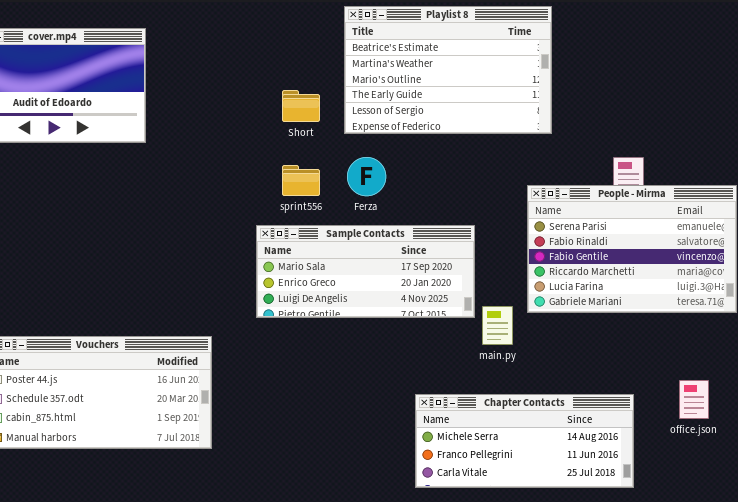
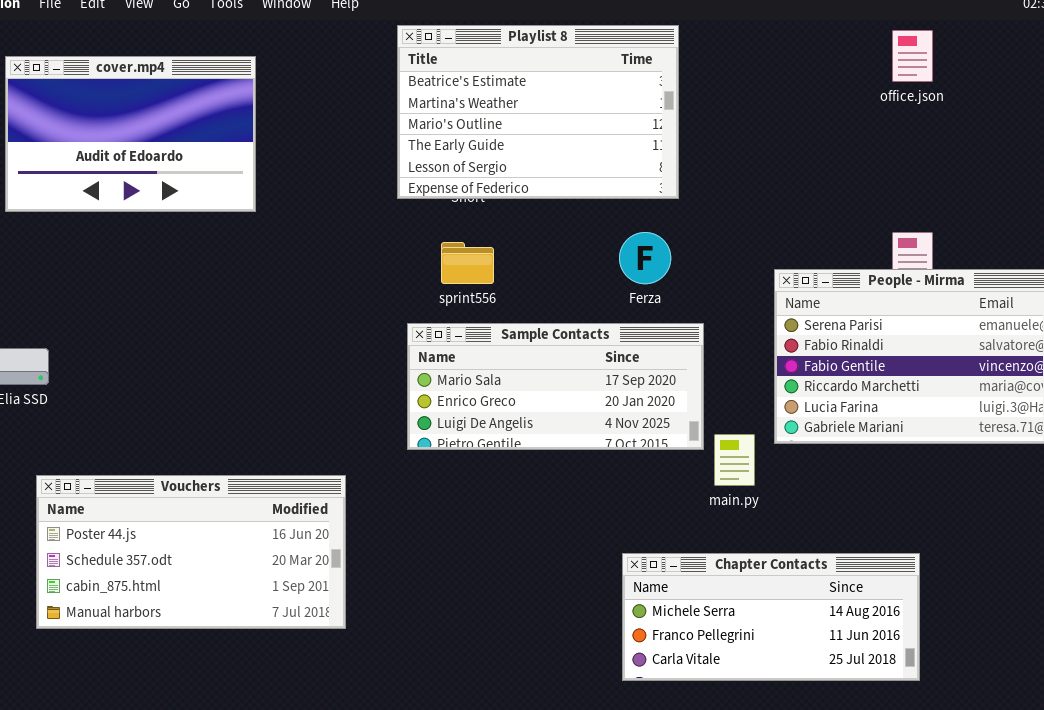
Playlist 8: [344,6,552,134] -> [397,25,679,199], moved
Ferza: [347,157,386,196] -> [619,232,671,284], moved
office.json: [679,380,709,419] -> [892,30,933,82], moved

